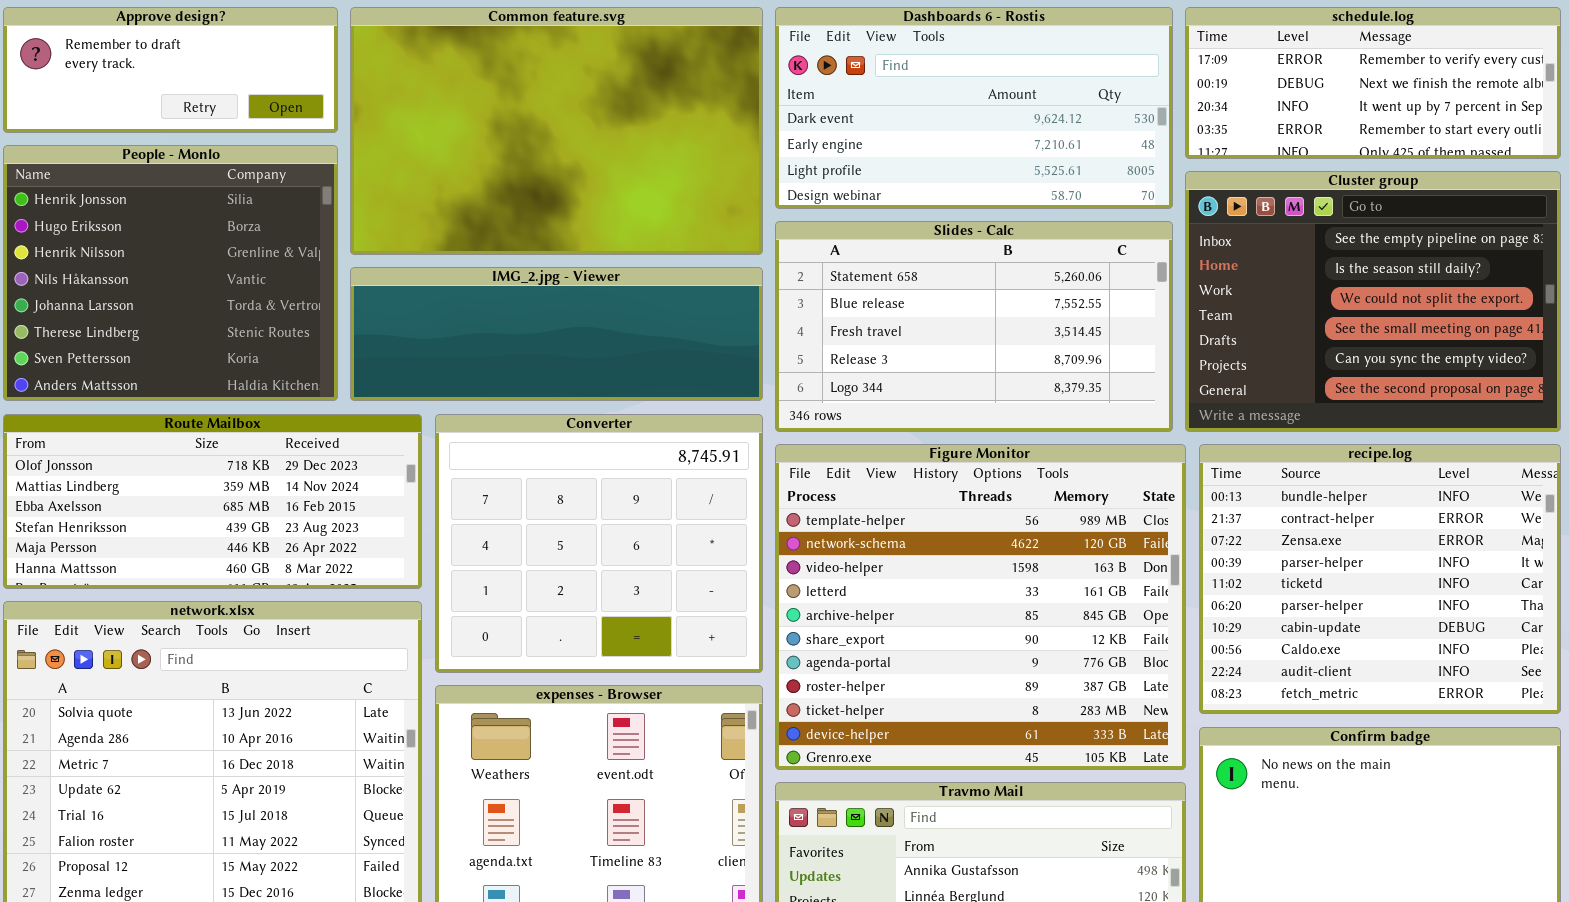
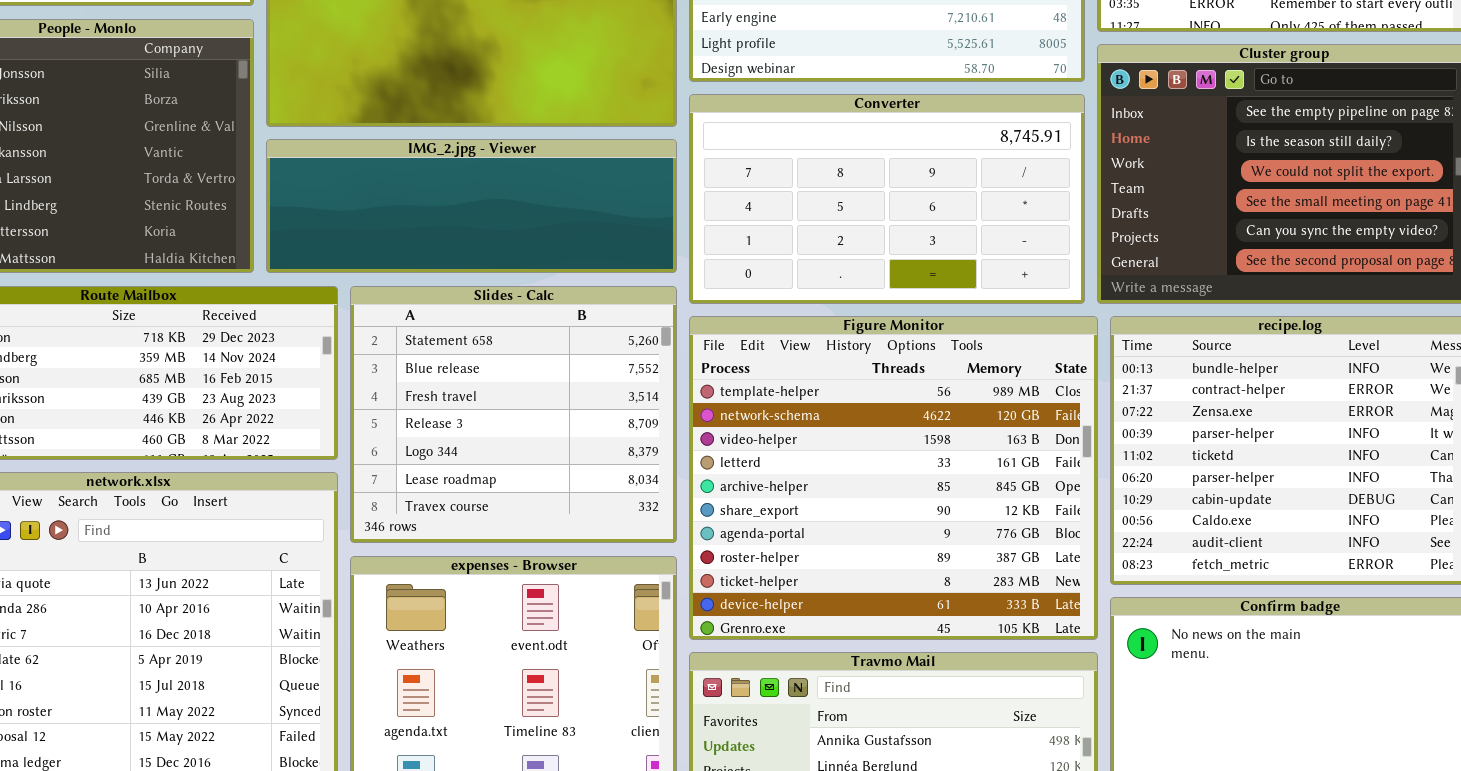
Slides - Calc: [775,221,1173,432] -> [350,286,677,543], moved, resized
Converter: [435,414,763,673] -> [689,94,1085,304], moved, resized

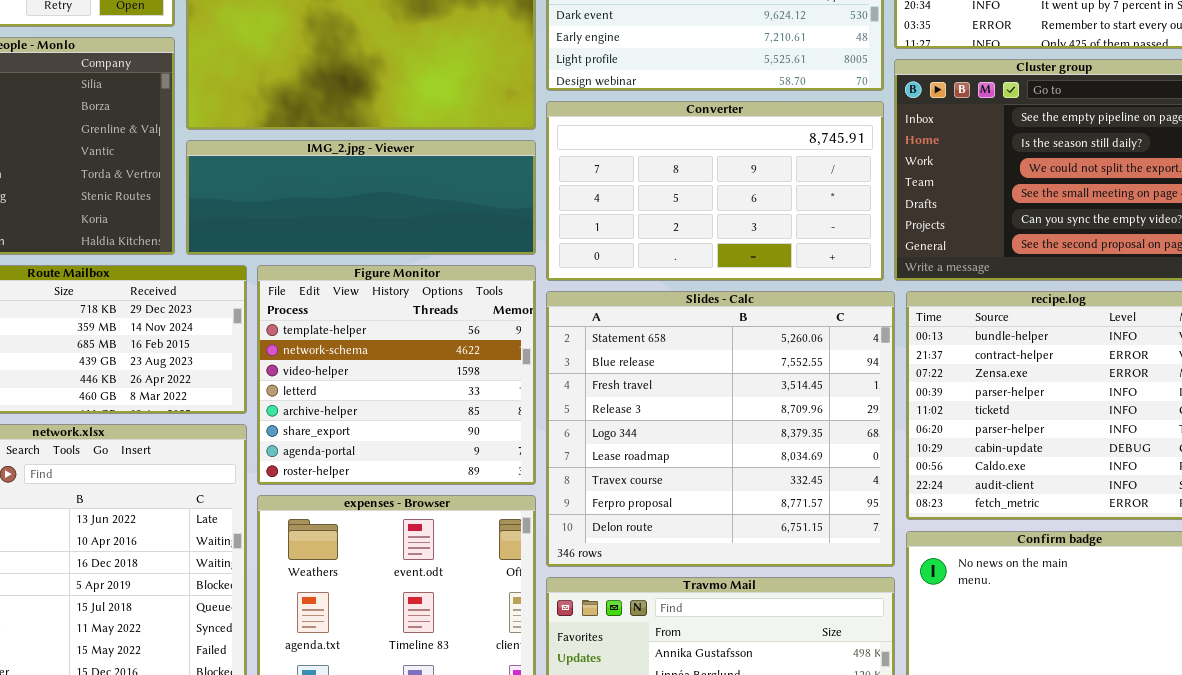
Slides - Calc: [350,286,677,543] -> [546,291,895,567], moved, resized
Figure Monitor: [689,316,1098,640] -> [257,265,536,485], moved, resized

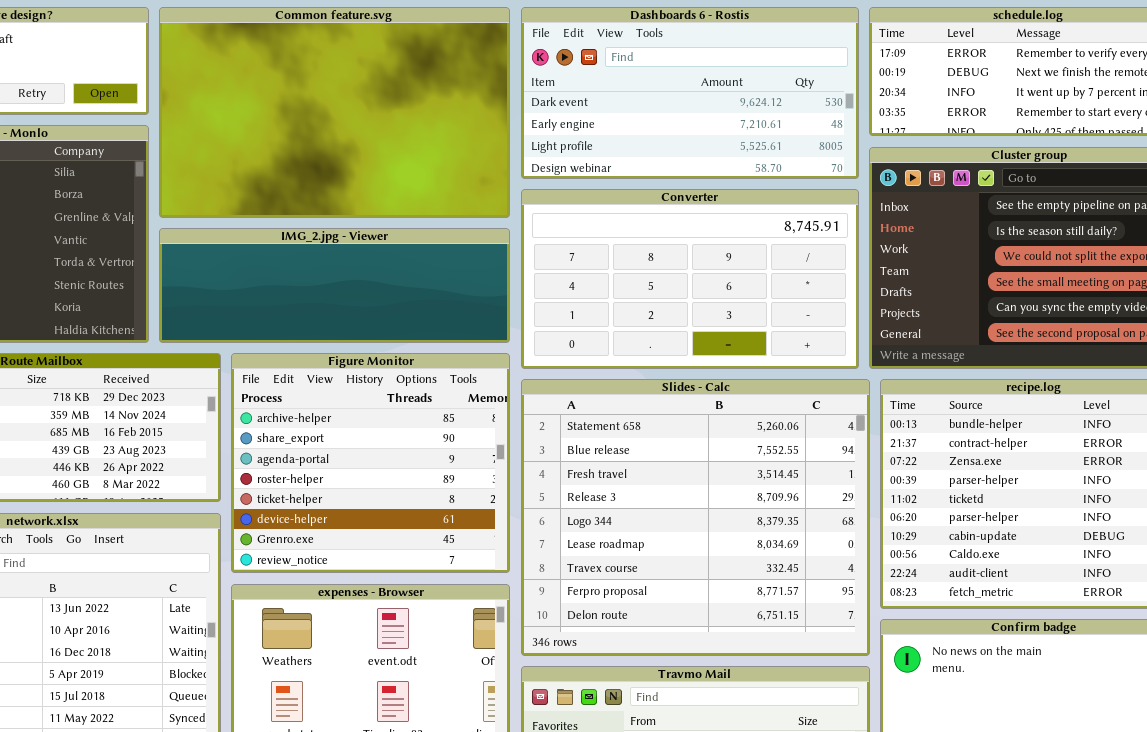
Figure Monitor: [257,265,536,485] -> [231,353,510,573], scrolled down 4 rows

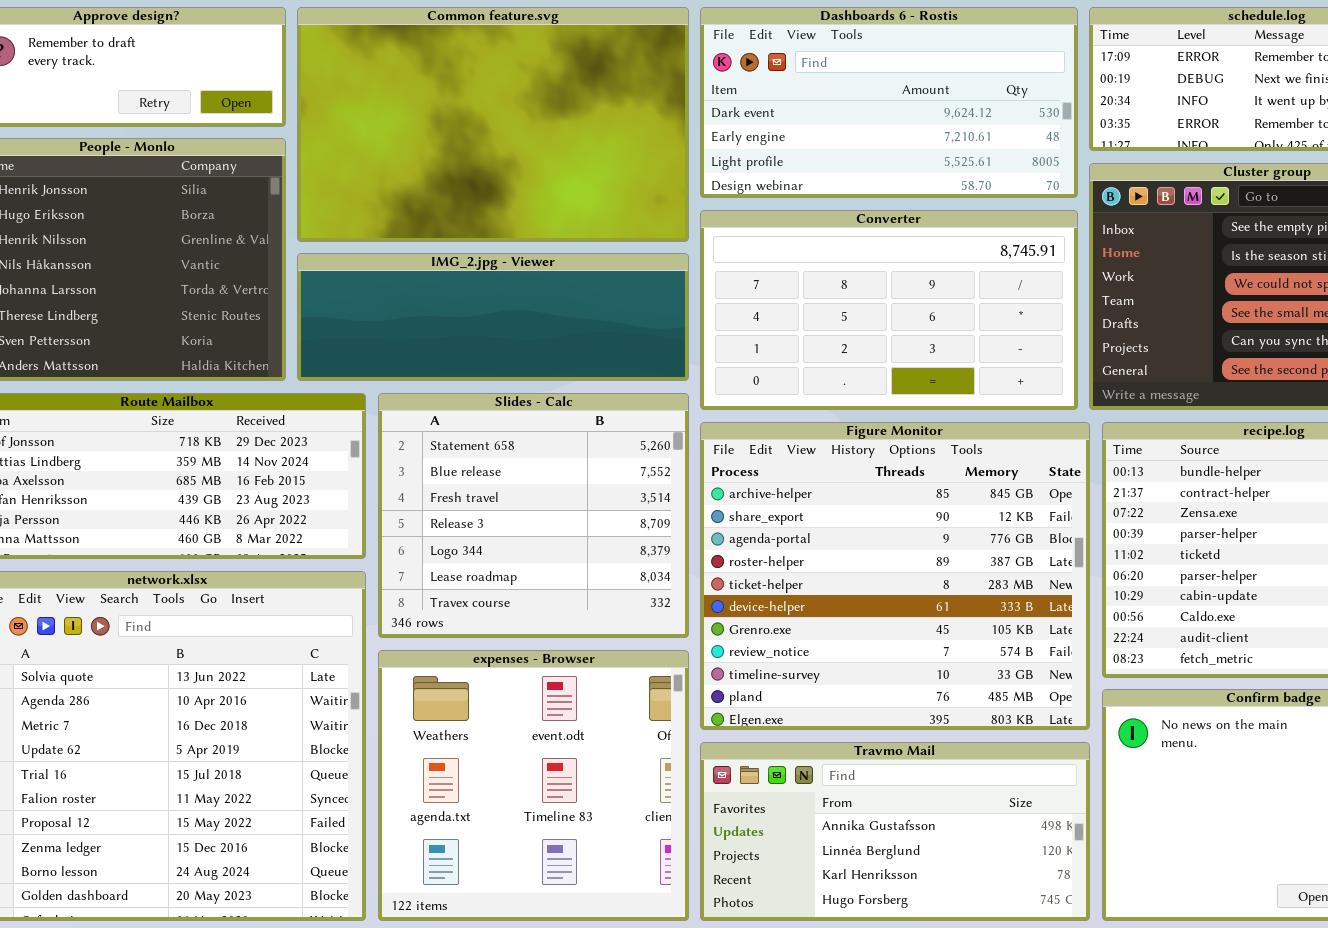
Figure Monitor: [231,353,510,573] -> [700,422,1090,730], moved, resized
Slides - Calc: [521,379,870,656] -> [378,393,689,638], moved, resized

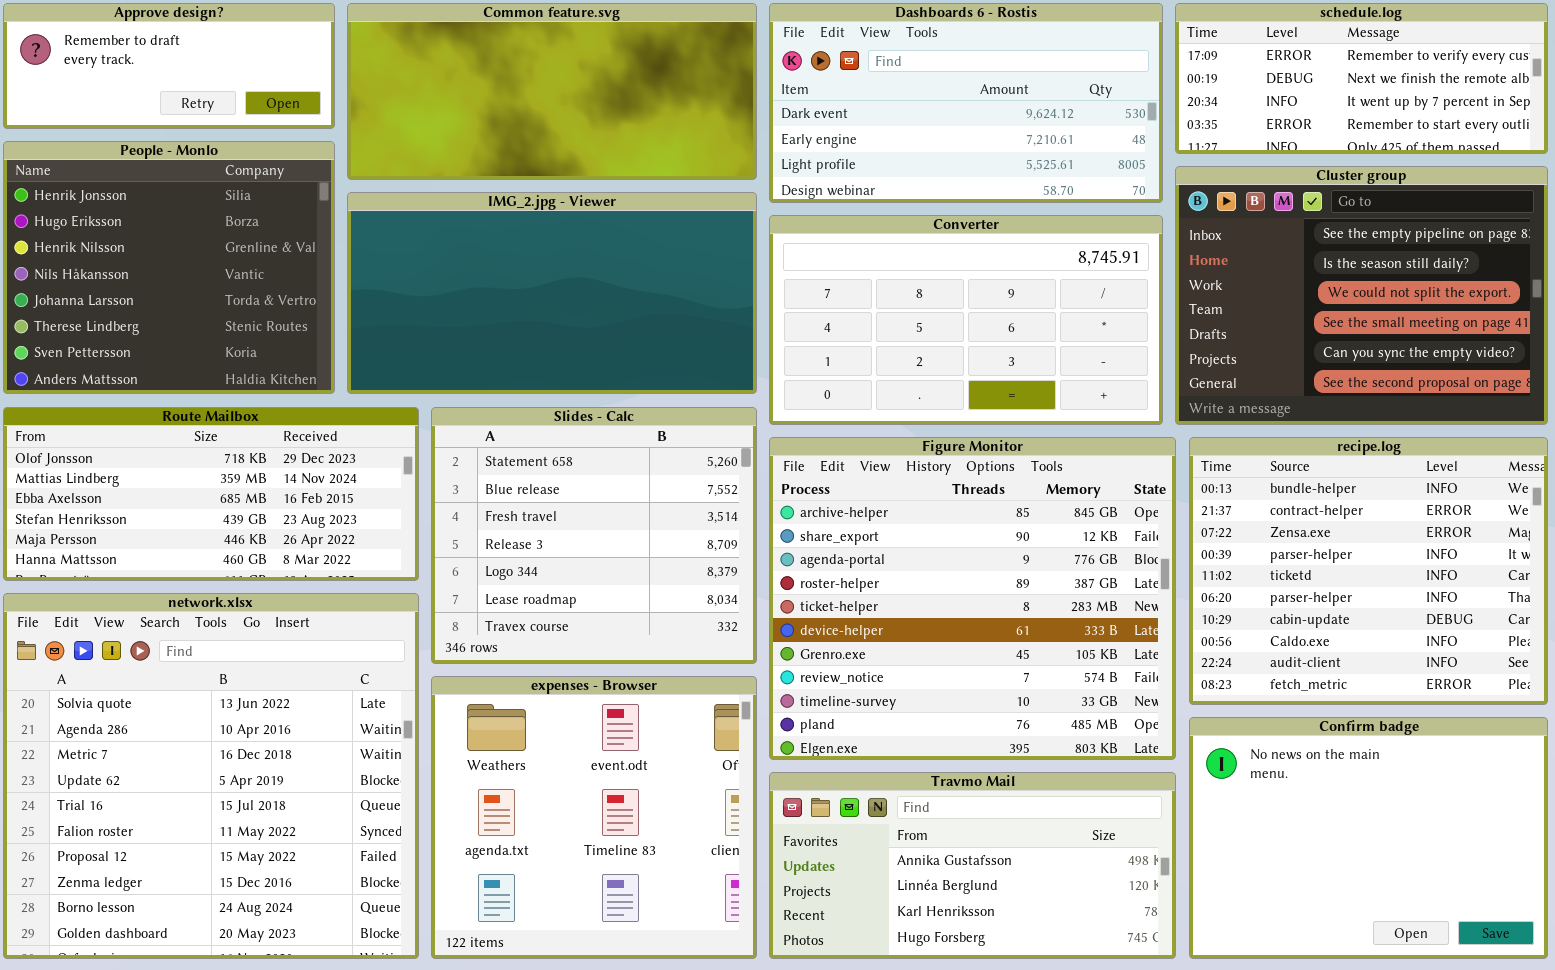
Common feature.svg: [297,7,689,242] -> [347,3,757,180], resized
IMG_2.jpg - Viewer: [297,253,689,381] -> [347,192,757,394], resized

